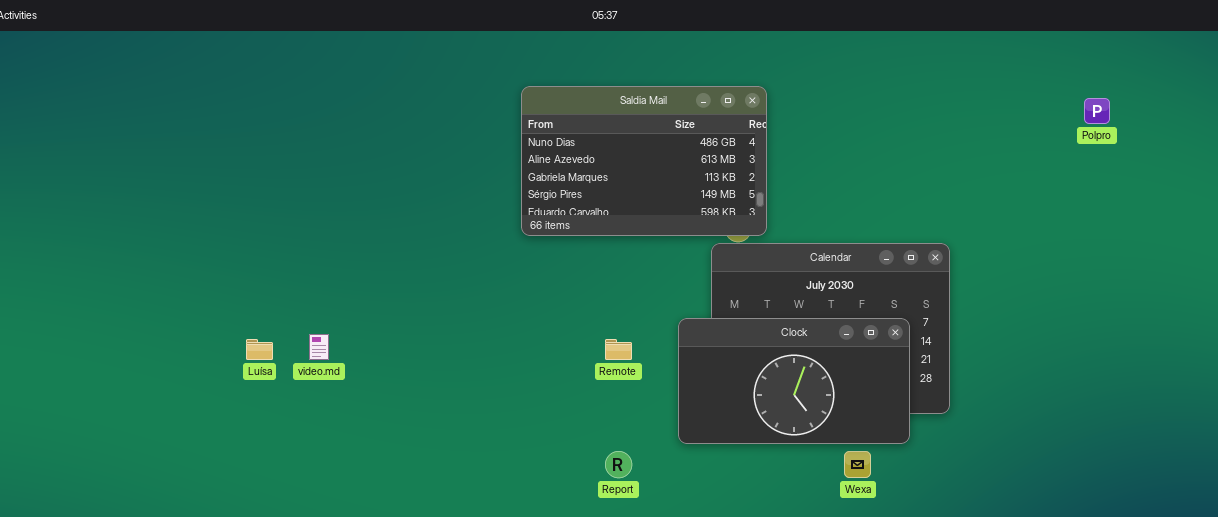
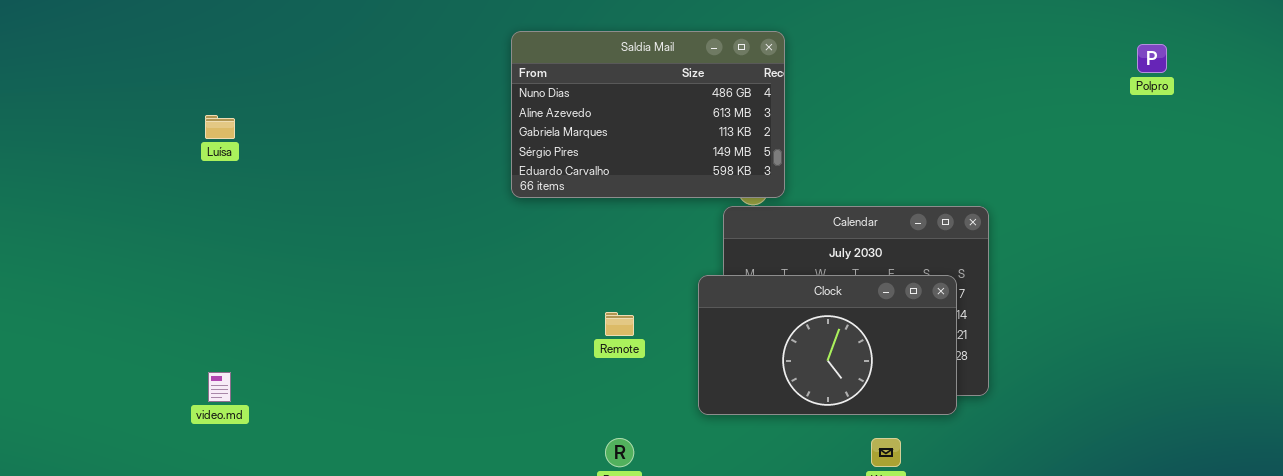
Clock: [678,318,910,444] -> [698,275,957,415], moved
video.md: [309,334,329,360] -> [208,372,231,402], moved
Luísa: [246,339,273,360] -> [205,115,235,139], moved

